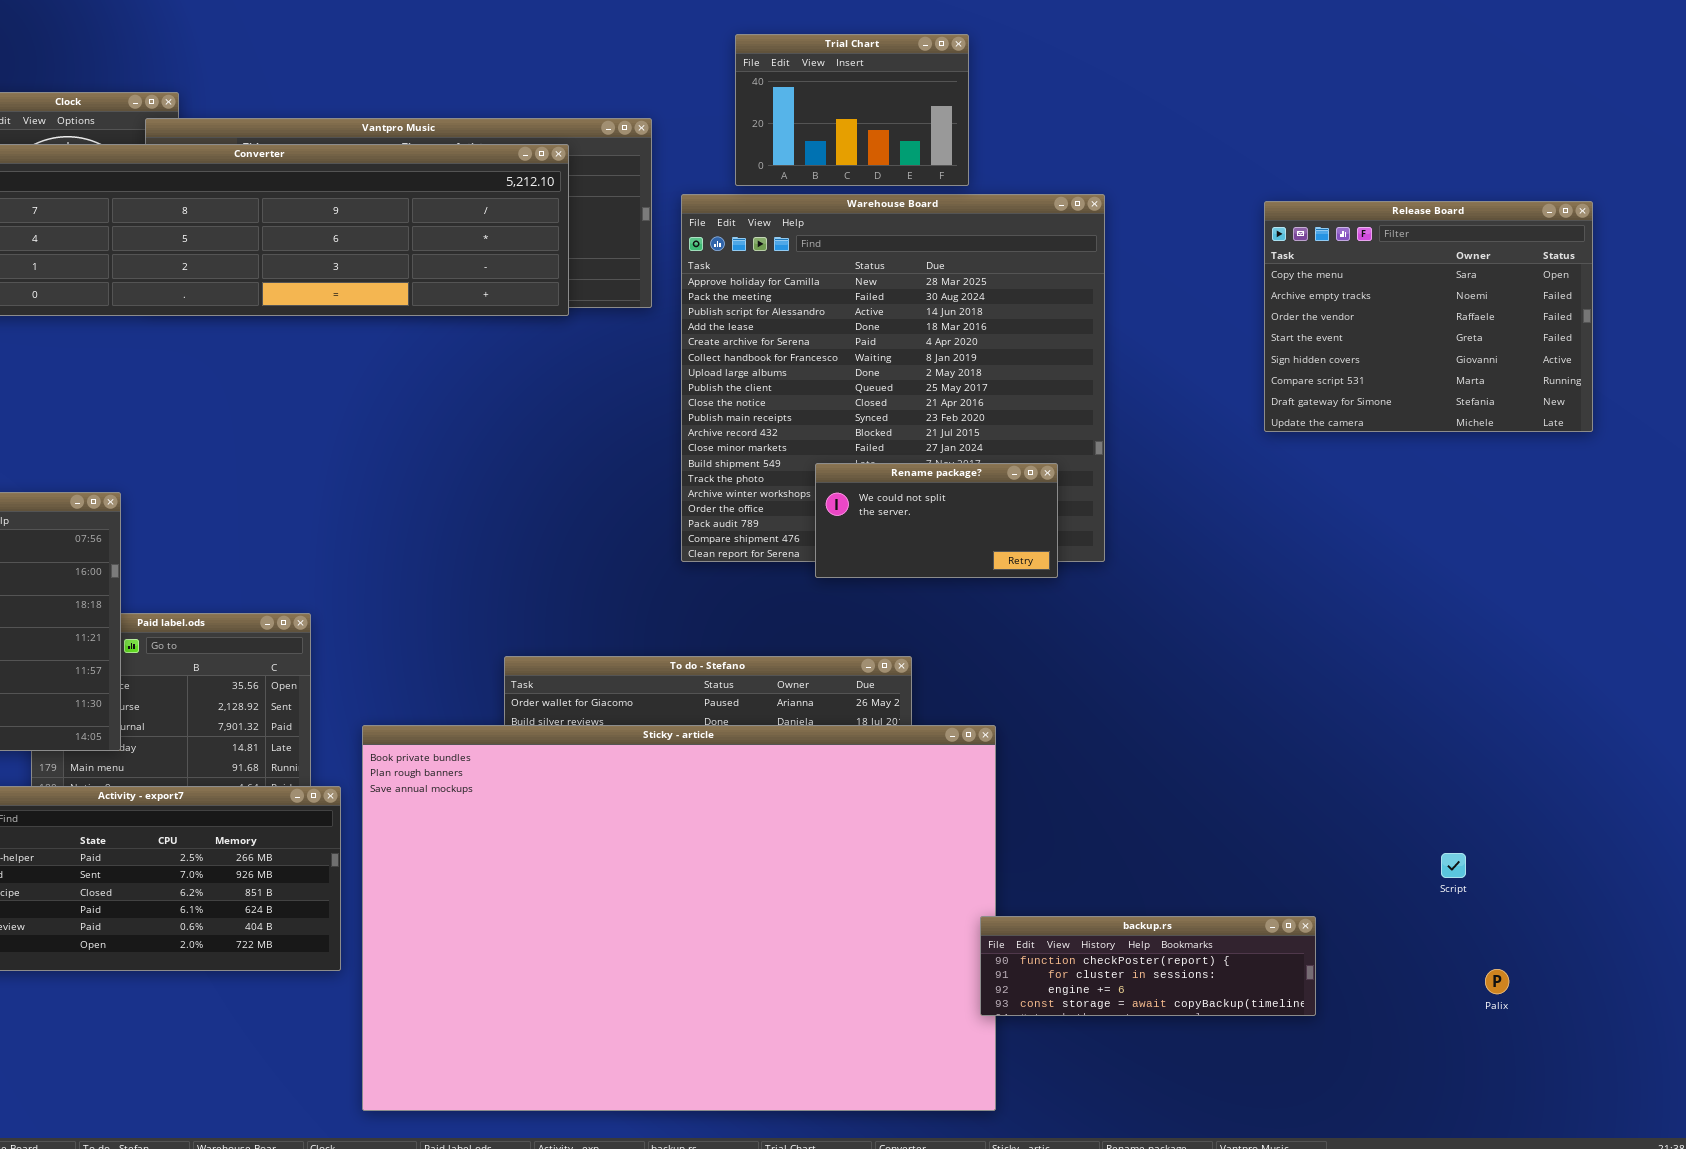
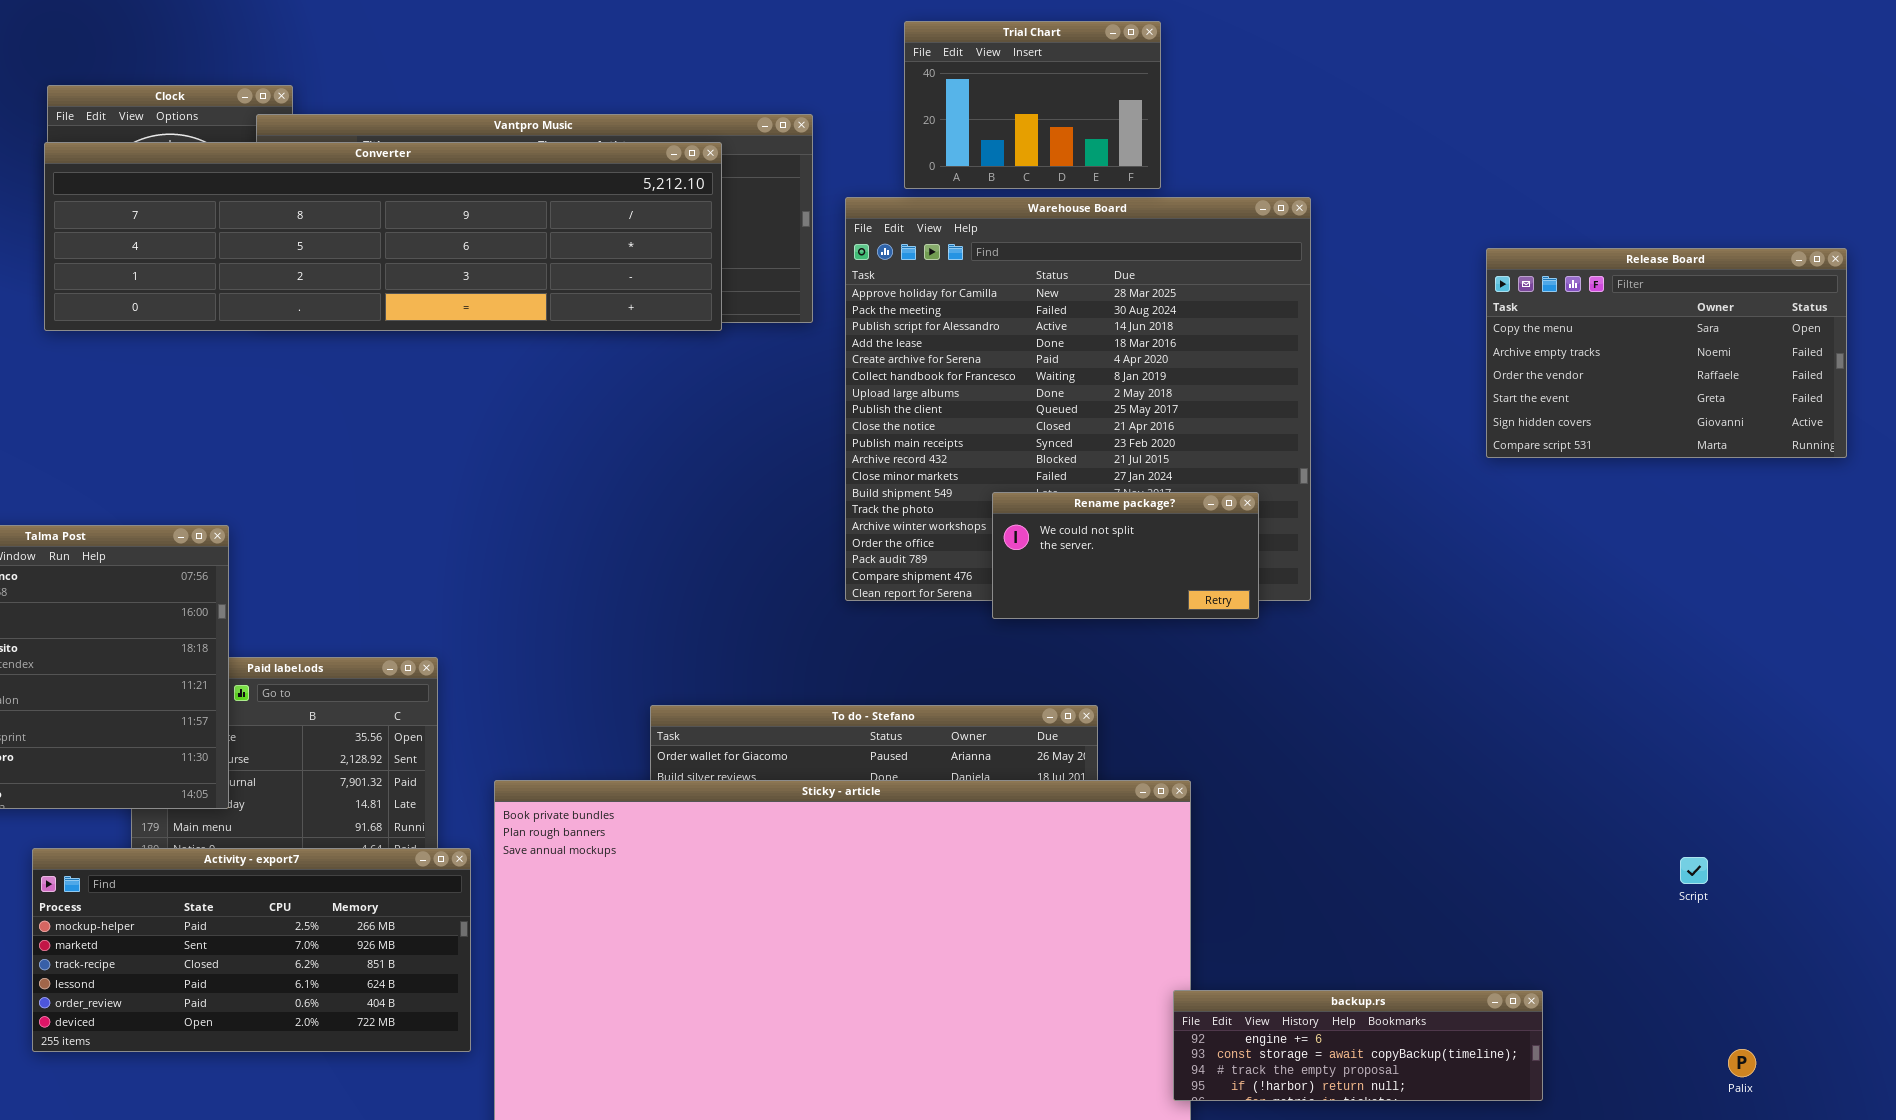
Release Board: [1264,201,1593,432] -> [1486,248,1847,458], resized
Script: [1441,853,1466,878] -> [1680,857,1708,884], moved
backup.rs: [980,916,1316,1016] -> [1173,990,1543,1101], scrolled down 2 rows

